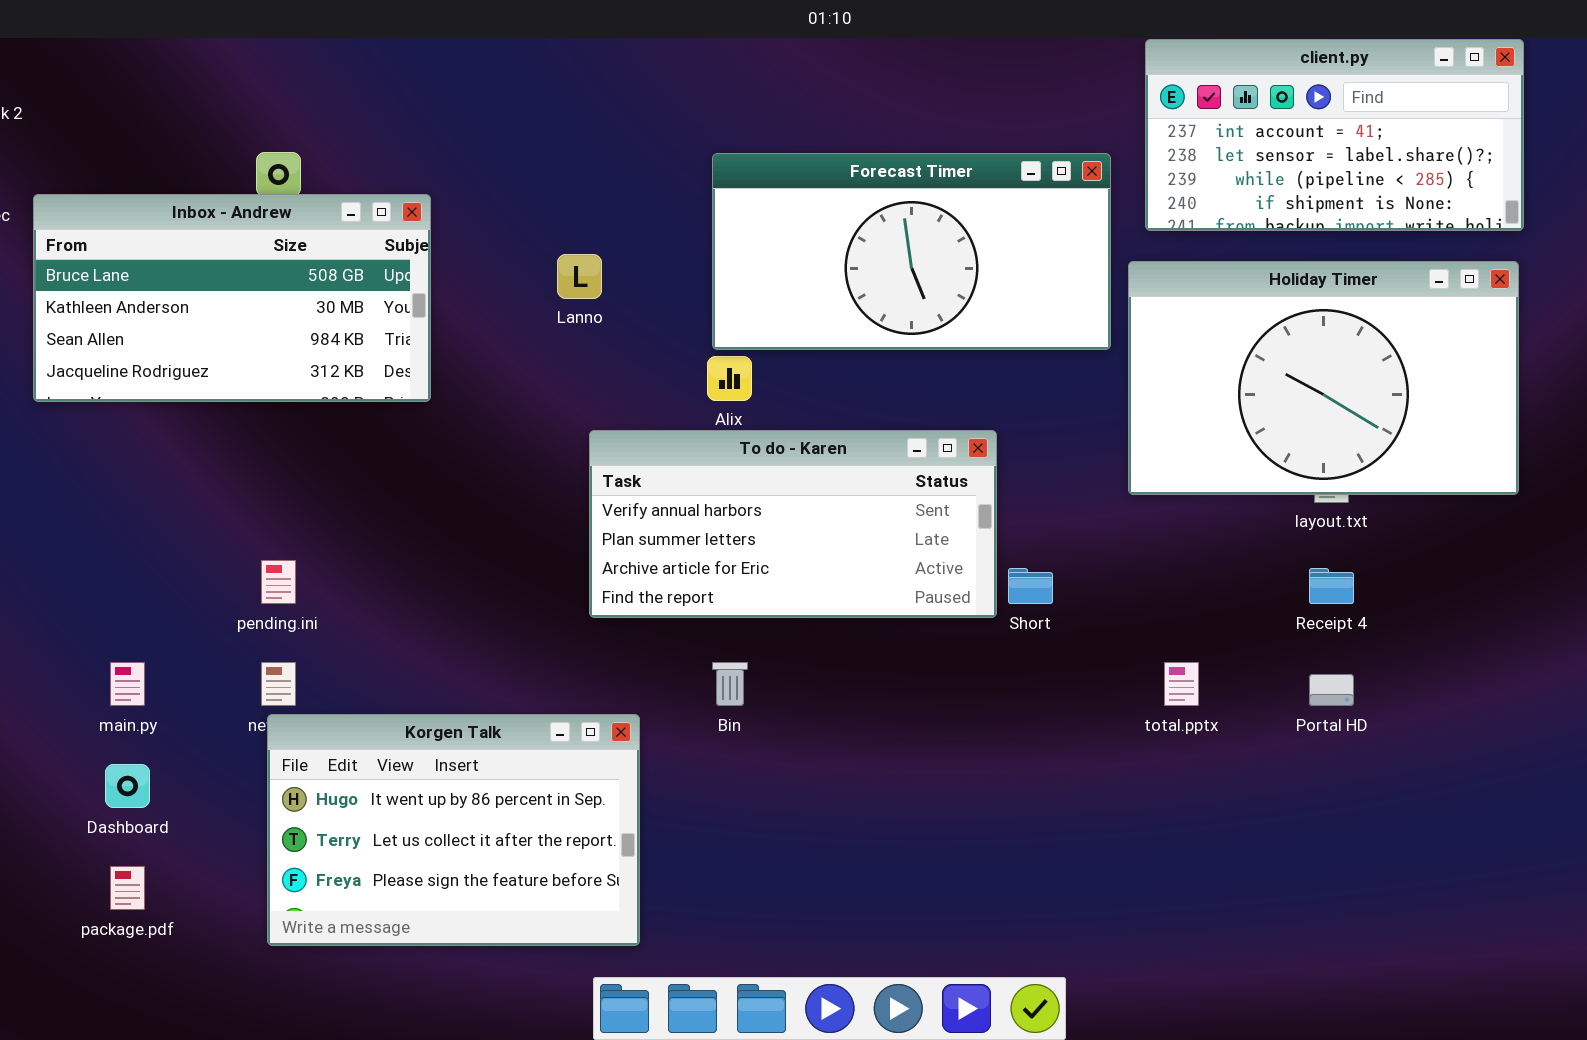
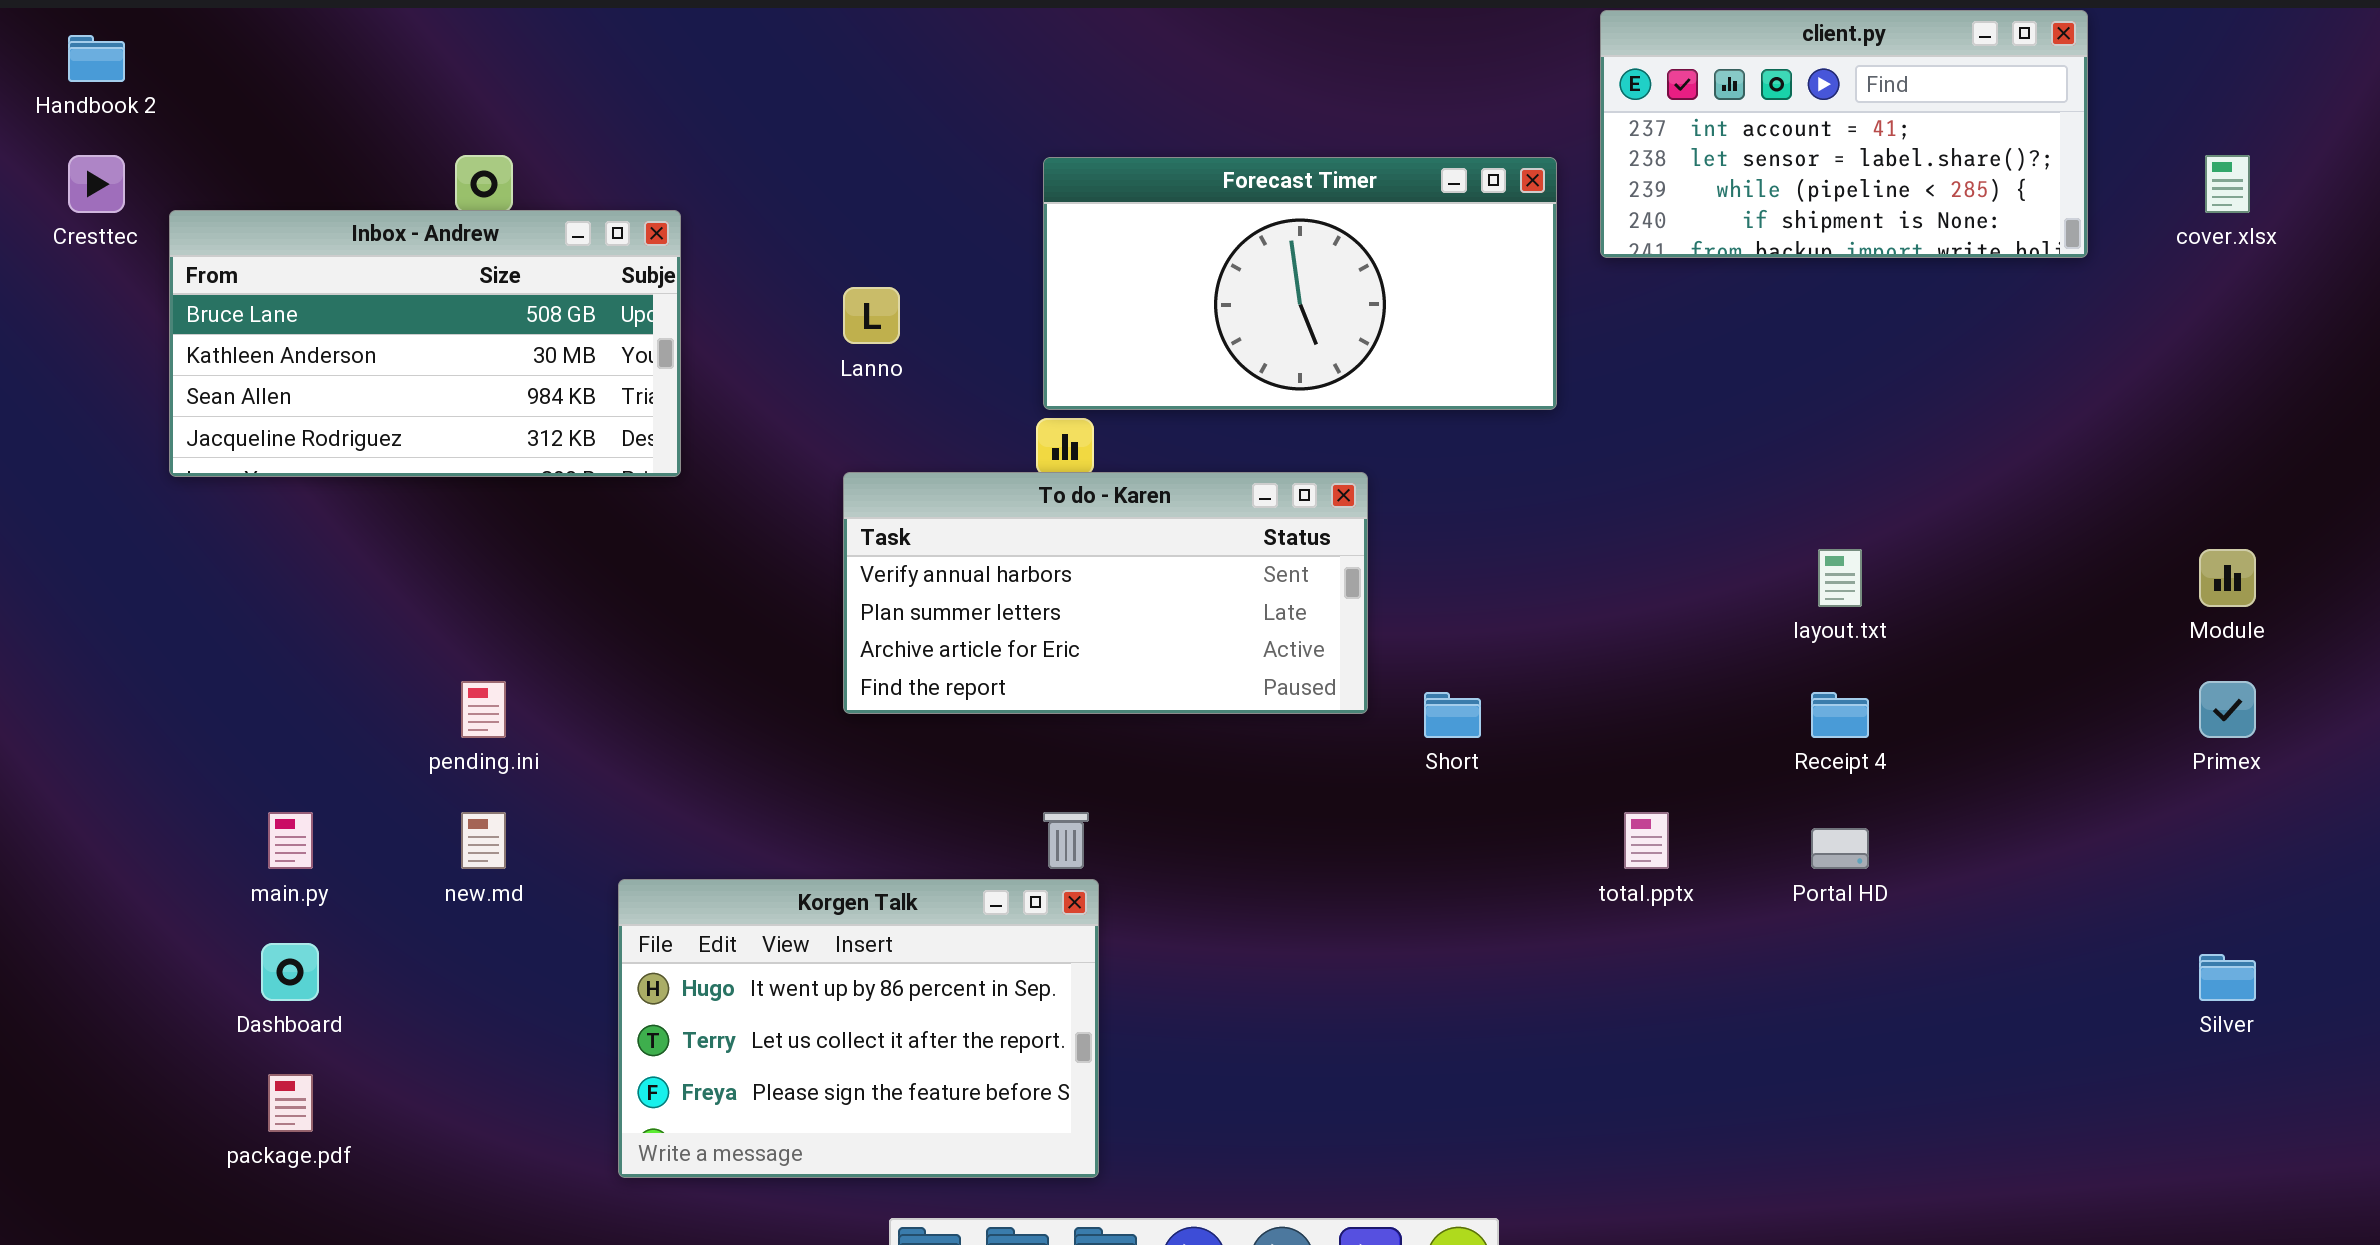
Holiday Timer: [1128,261,1519,495] -> none, closed
To do - Karen: [589,430,997,618] -> [843,472,1368,714], moved
Korgen Talk: [267,714,640,946] -> [618,879,1099,1178], moved

